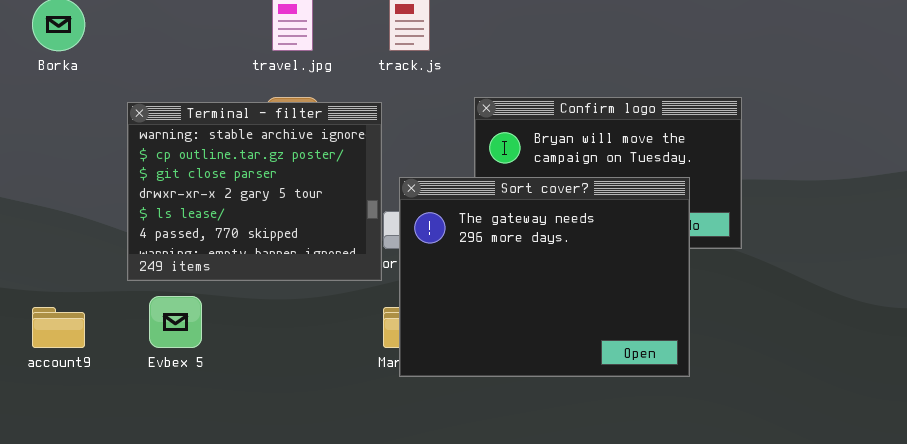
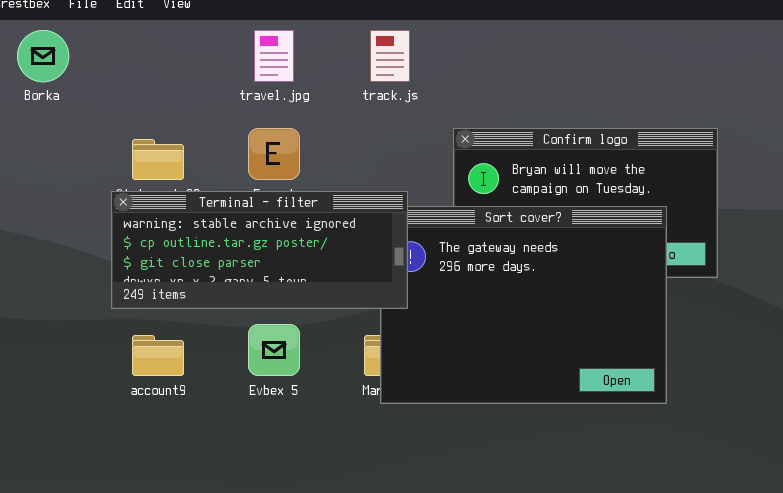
Terminal - filter: [127,102,382,281] -> [111,191,408,309], resized
Evbex 5: [149,296,202,348] -> [248,324,300,376], moved
account9: [32,307,85,348] -> [132,335,184,376], moved

